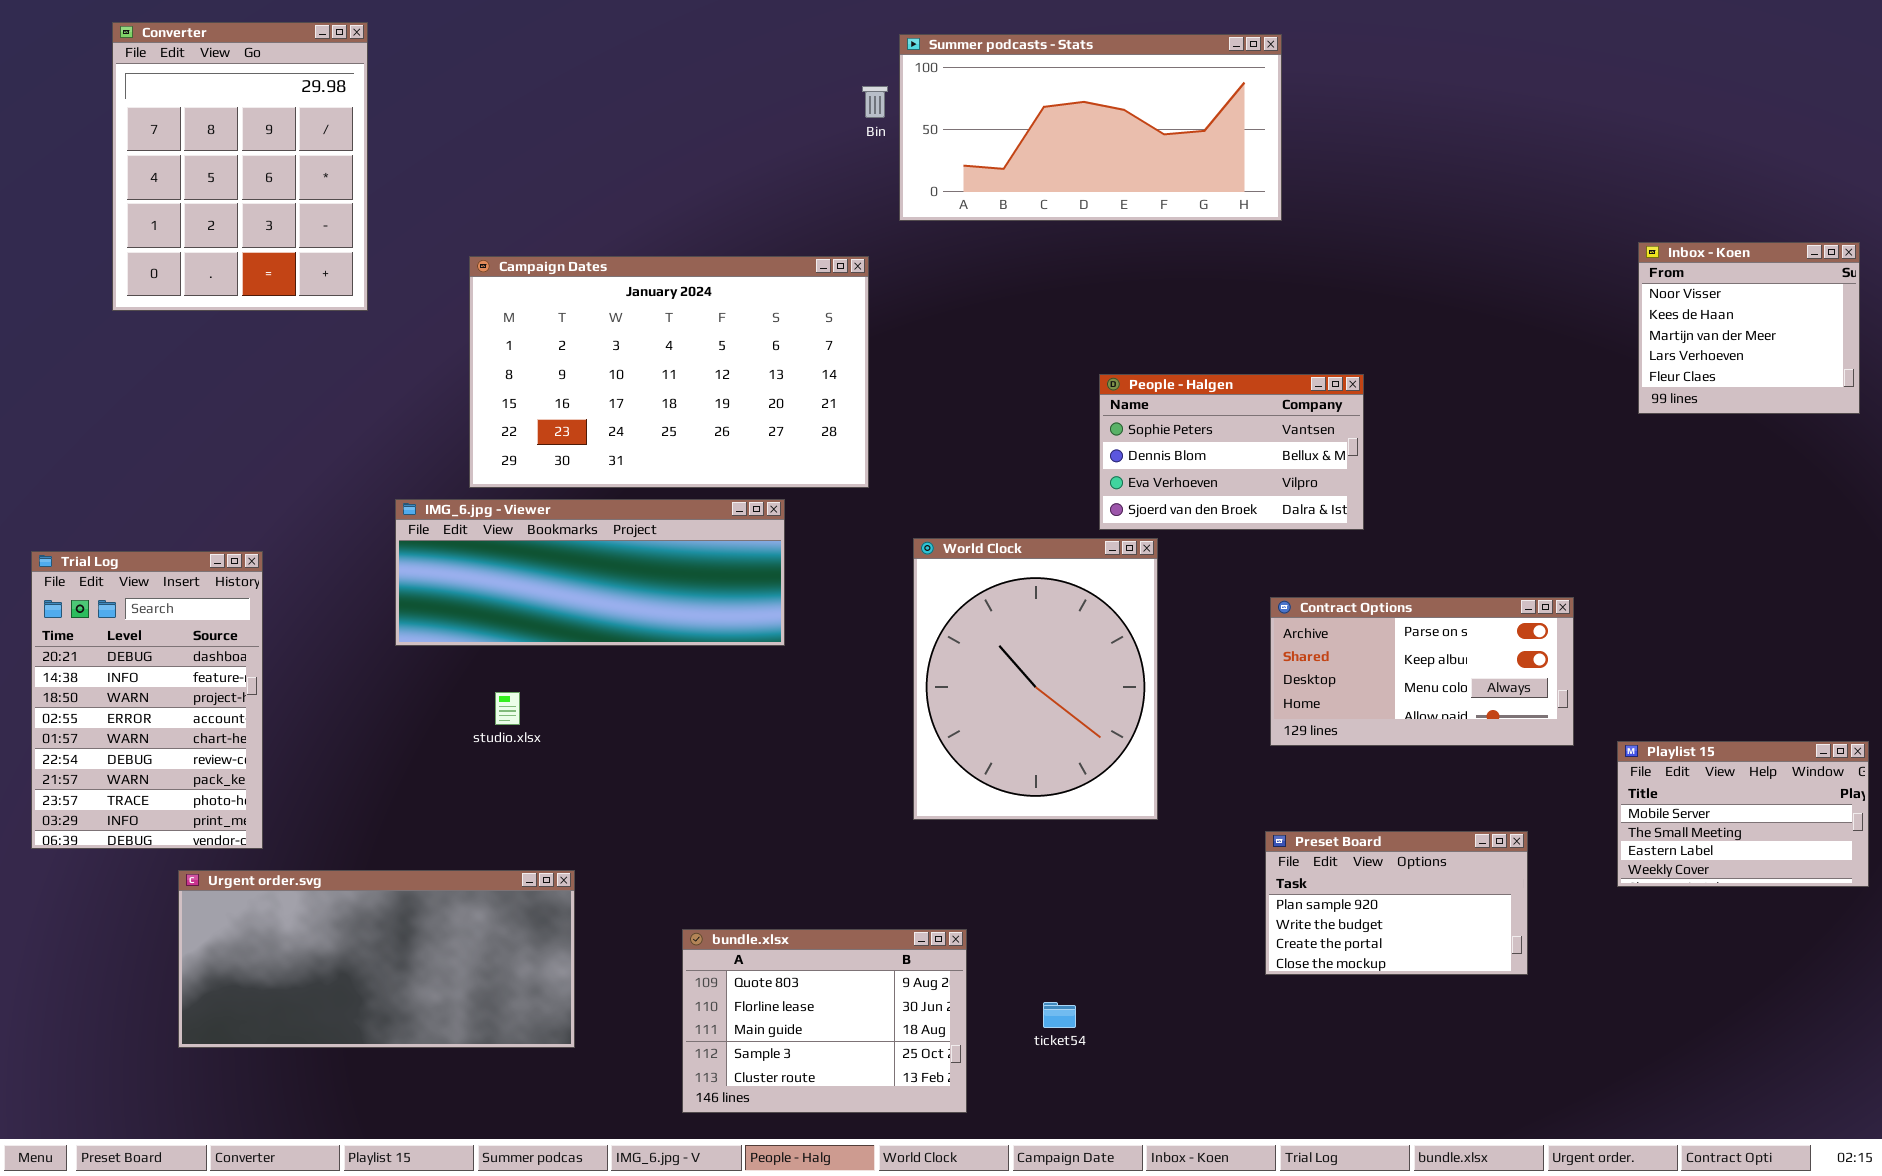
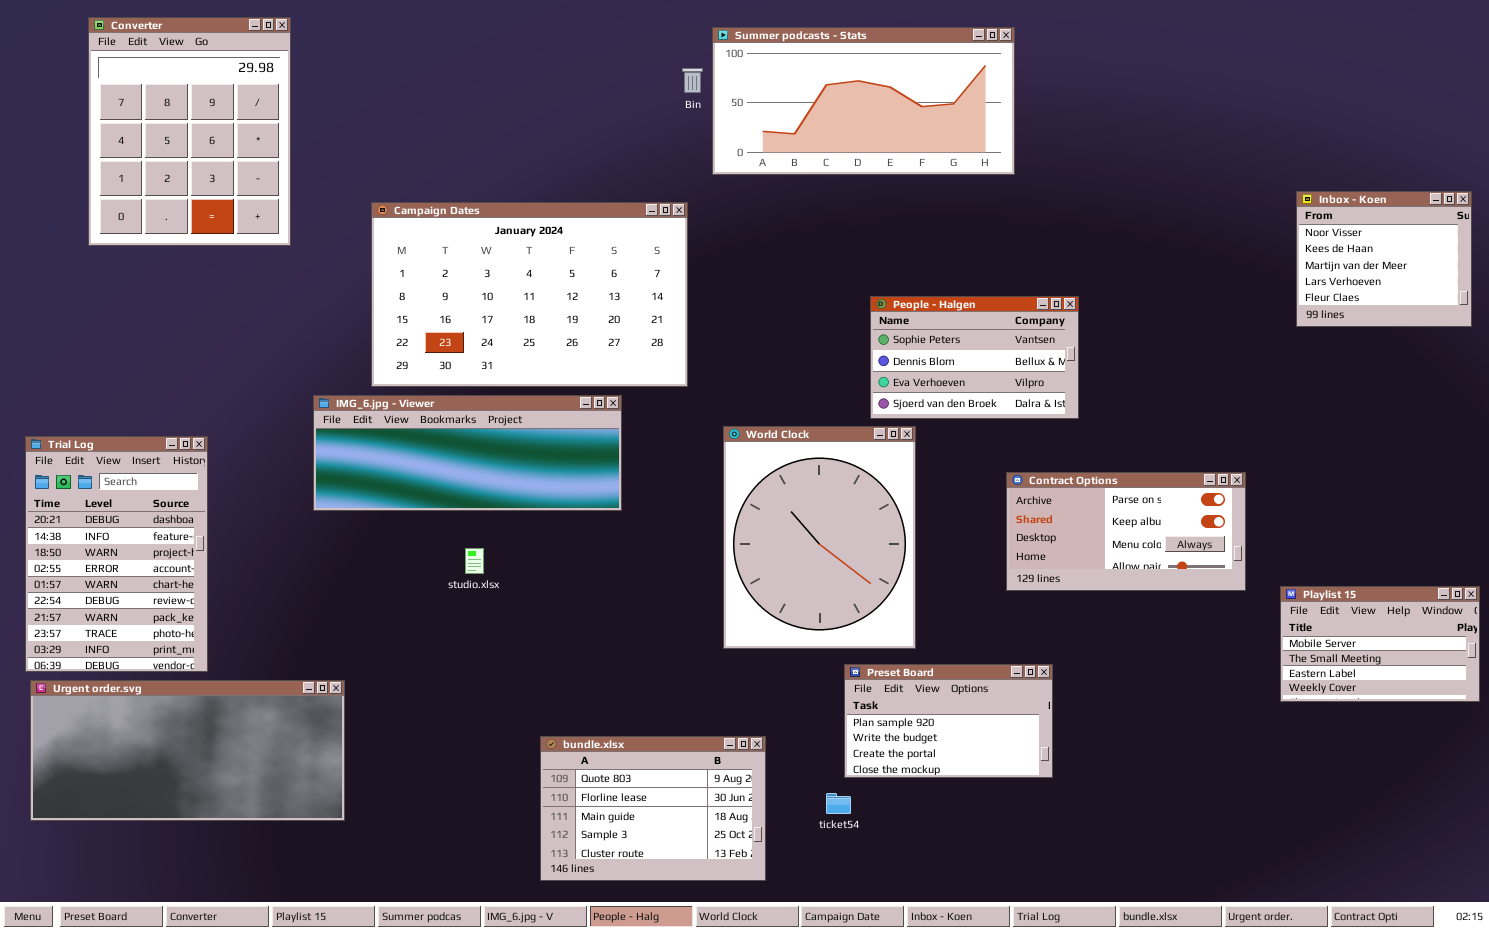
studio.xlsx: [495,692,520,725] -> [465,548,484,574], moved
Preset Board: [1265,831,1528,975] -> [844,664,1053,778], moved
Urgent order.svg: [178,870,575,1048] -> [30,680,345,821], moved

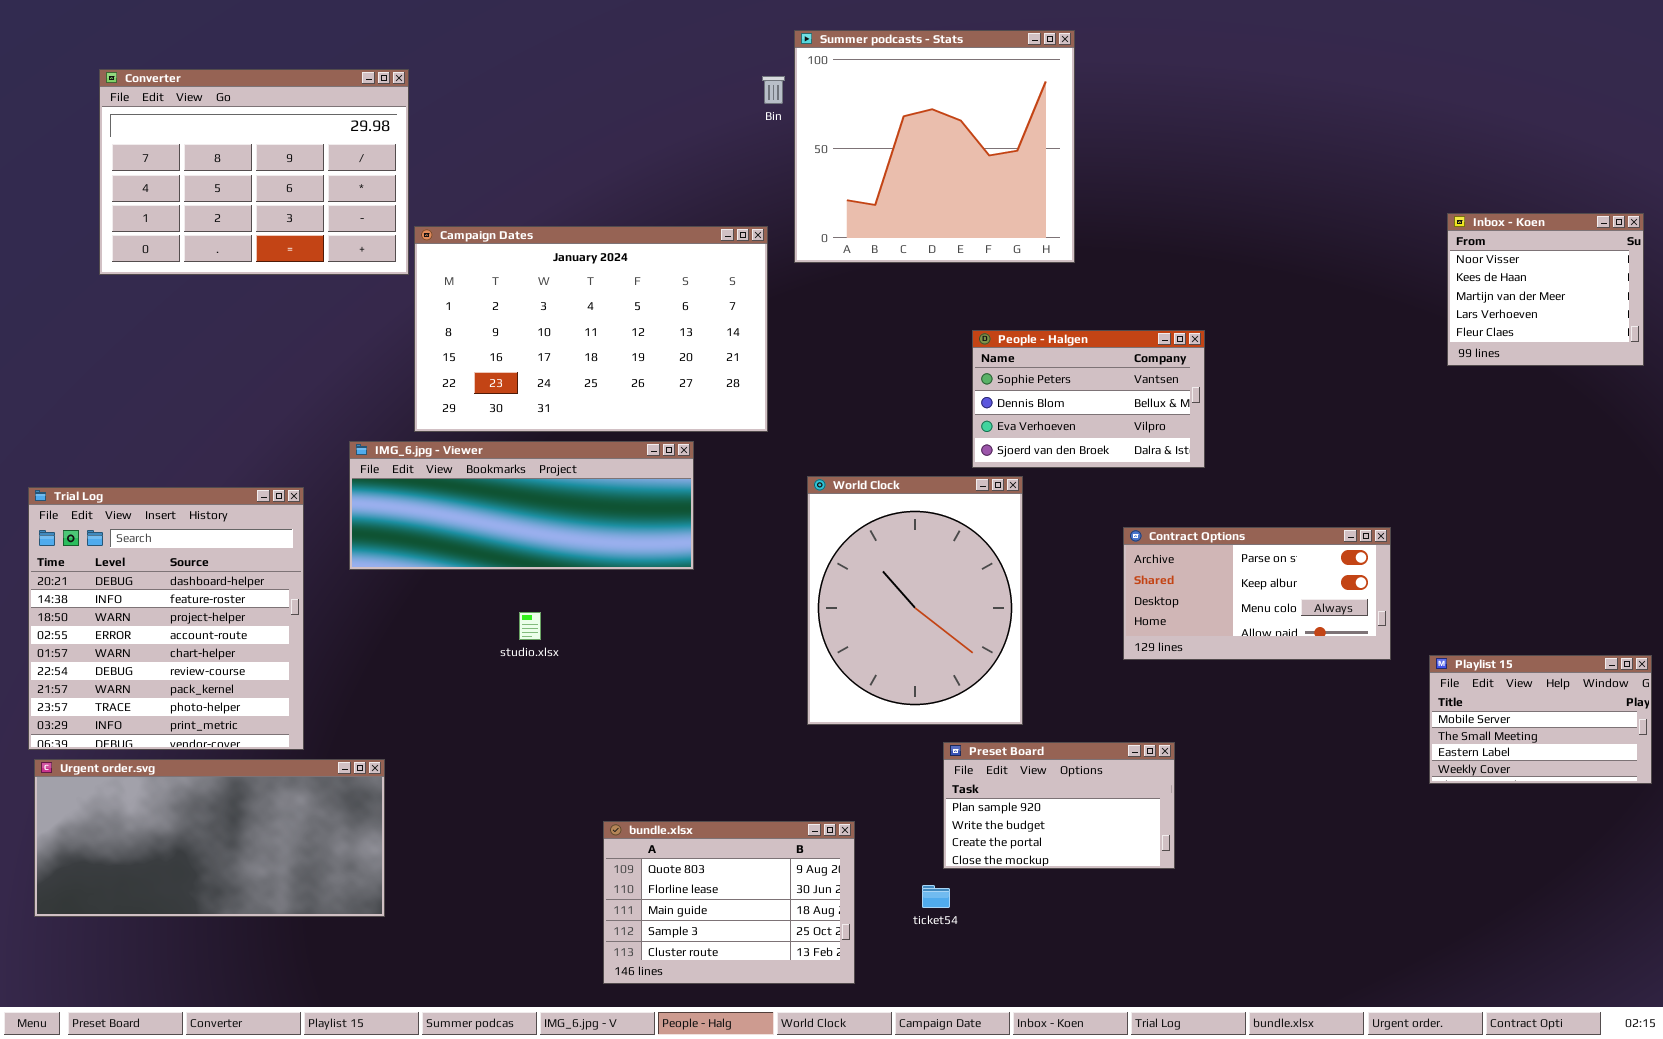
Converter: [88,17,291,246] -> [99,69,409,275], resized
Summer podcasts - Stats: [712,27,1015,175] -> [794,30,1075,263], resized
Trial Log: [25,436,208,672] -> [28,487,304,750], resized

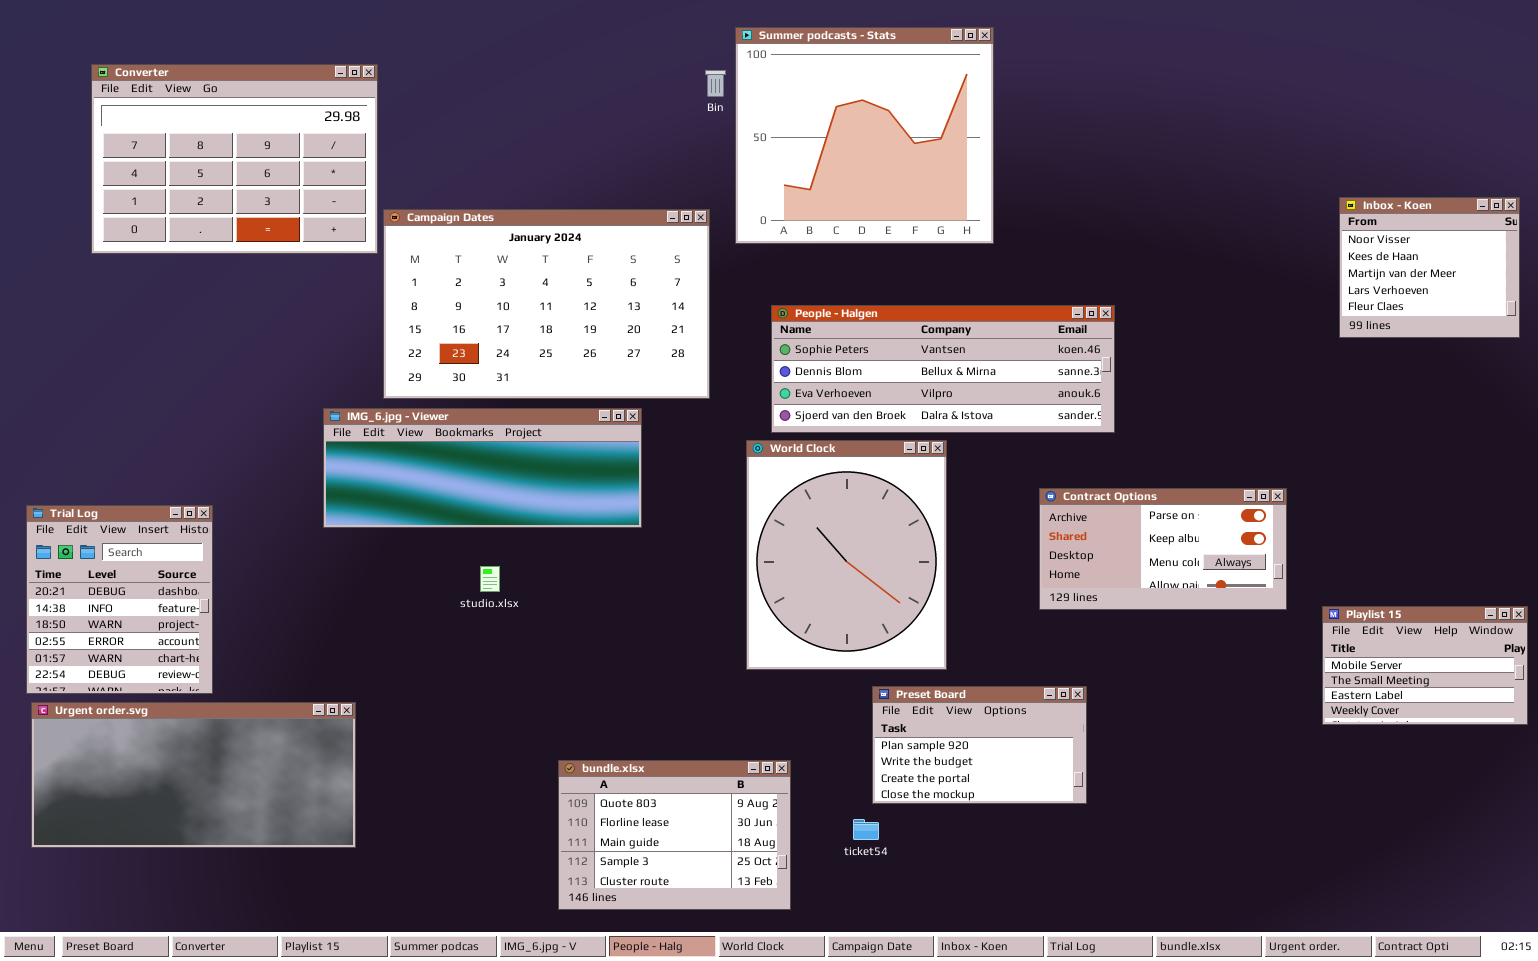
People - Halgen: [972,330,1205,468] -> [771,305,1115,433], resized
Trial Log: [28,487,304,750] -> [26,505,213,694], resized

